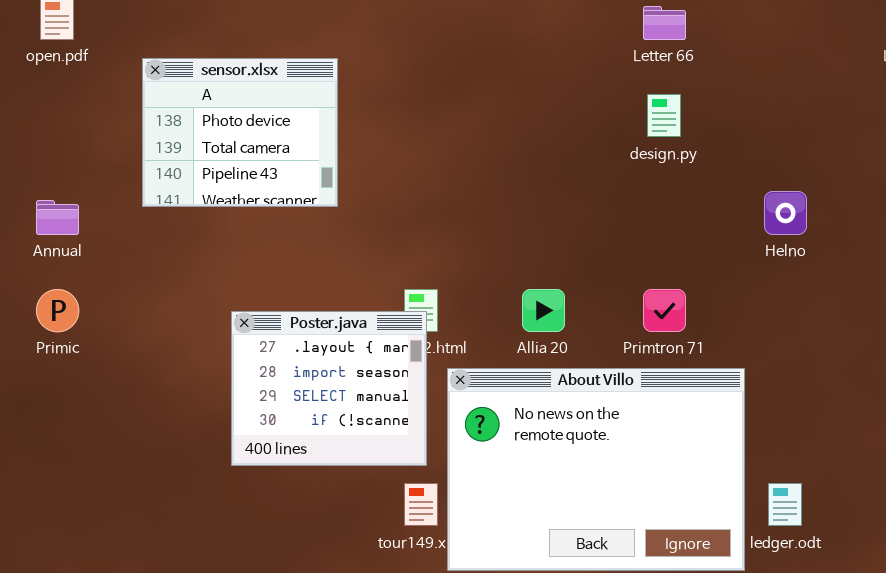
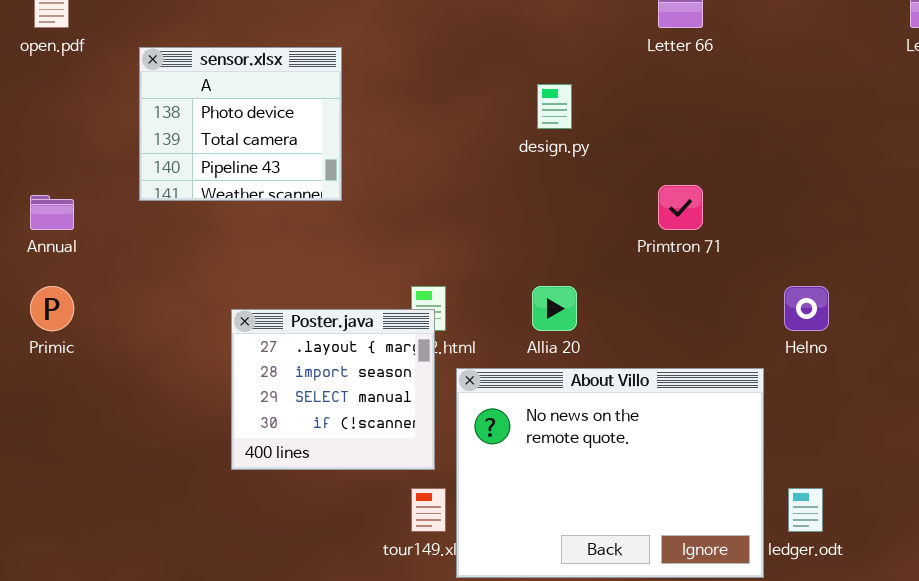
design.py: [647,94,681,137] -> [537,84,572,129], moved
Helno: [764,191,807,235] -> [784,286,829,331], moved
Primtron 71: [643,289,686,332] -> [658,185,703,230], moved

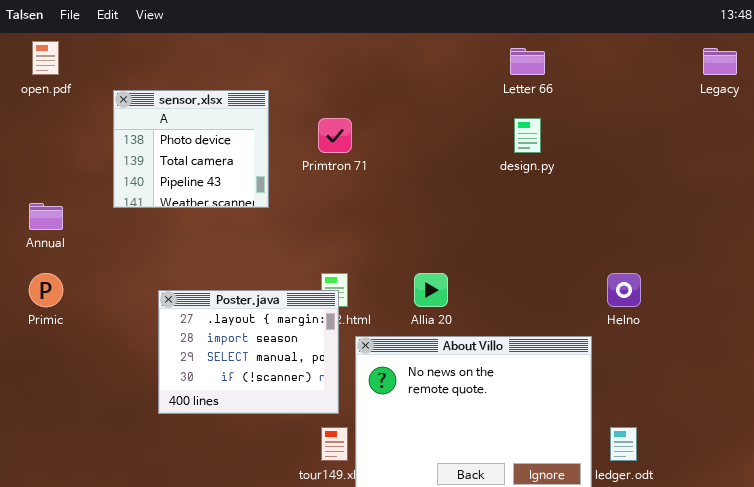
design.py: [537,84,572,129] -> [514,118,541,153], moved
Primtron 71: [658,185,703,230] -> [318,118,352,153], moved
Poster.java: [231,309,435,470] -> [158,290,339,414], resized

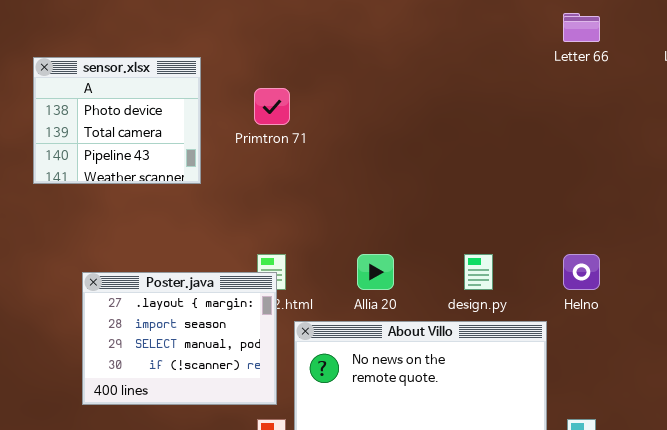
Letter 66: [510,48,545,75] -> [563,13,600,42], moved
design.py: [514,118,541,153] -> [464,254,493,290], moved

